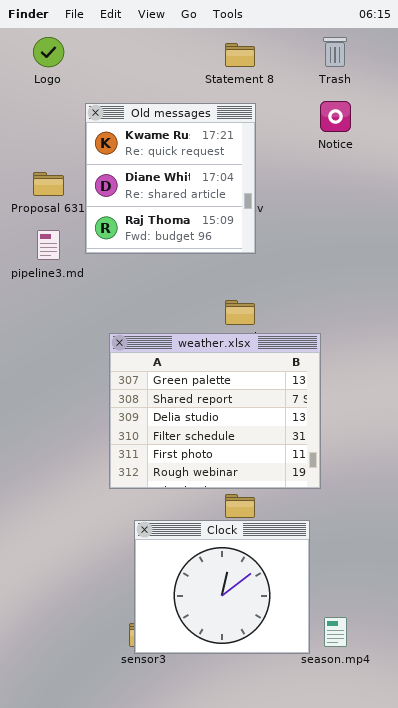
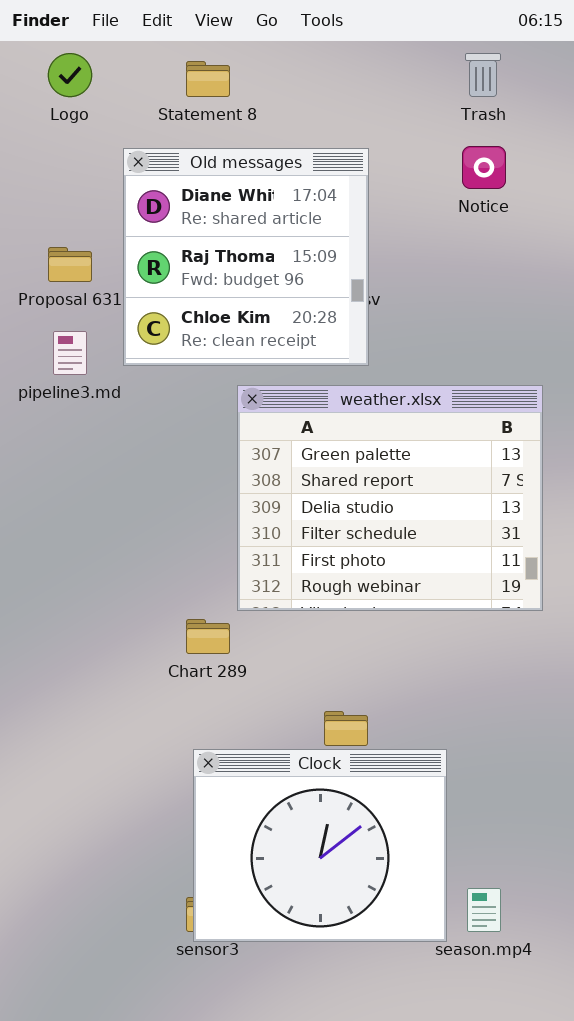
Statement 8: [225,43,255,67] -> [186,61,230,97], moved
Old messages: [85,103,256,254] -> [123,148,369,366], scrolled down 1 row
weather.xlsx: [109,333,321,489] -> [237,385,543,611], moved

